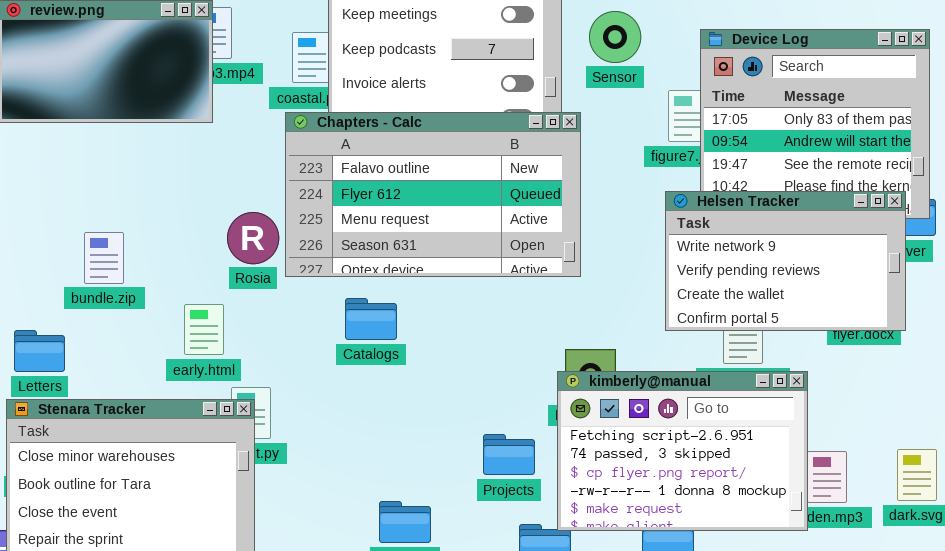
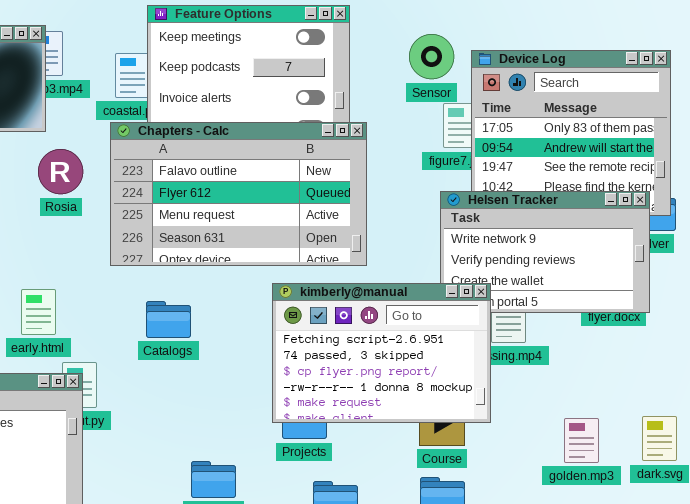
Sensor: [589,11,641,63] -> [409,34,454,79], moved
Rosia: [227,212,279,264] -> [38,149,83,194], moved
Catalogs: [345,298,397,340] -> [146,301,191,338], moved
kimberly@manual: [557,371,808,531] -> [272,283,491,423], moved

